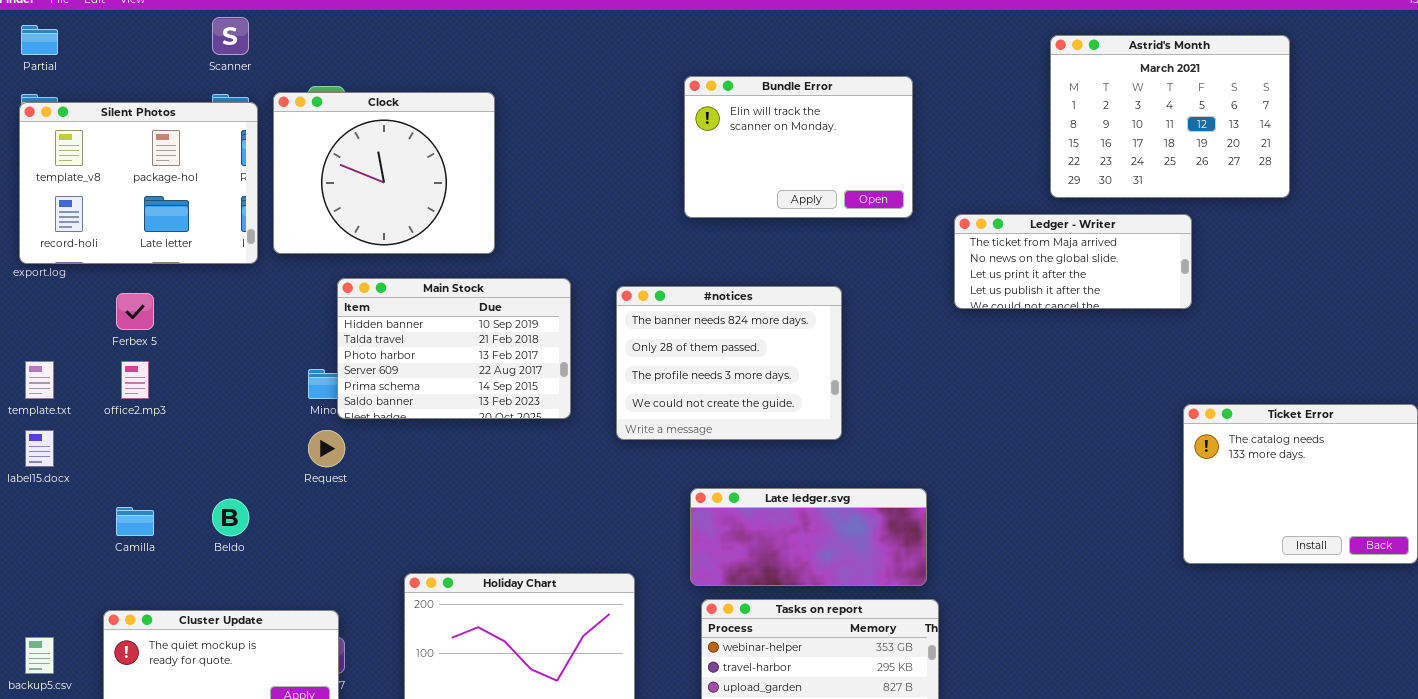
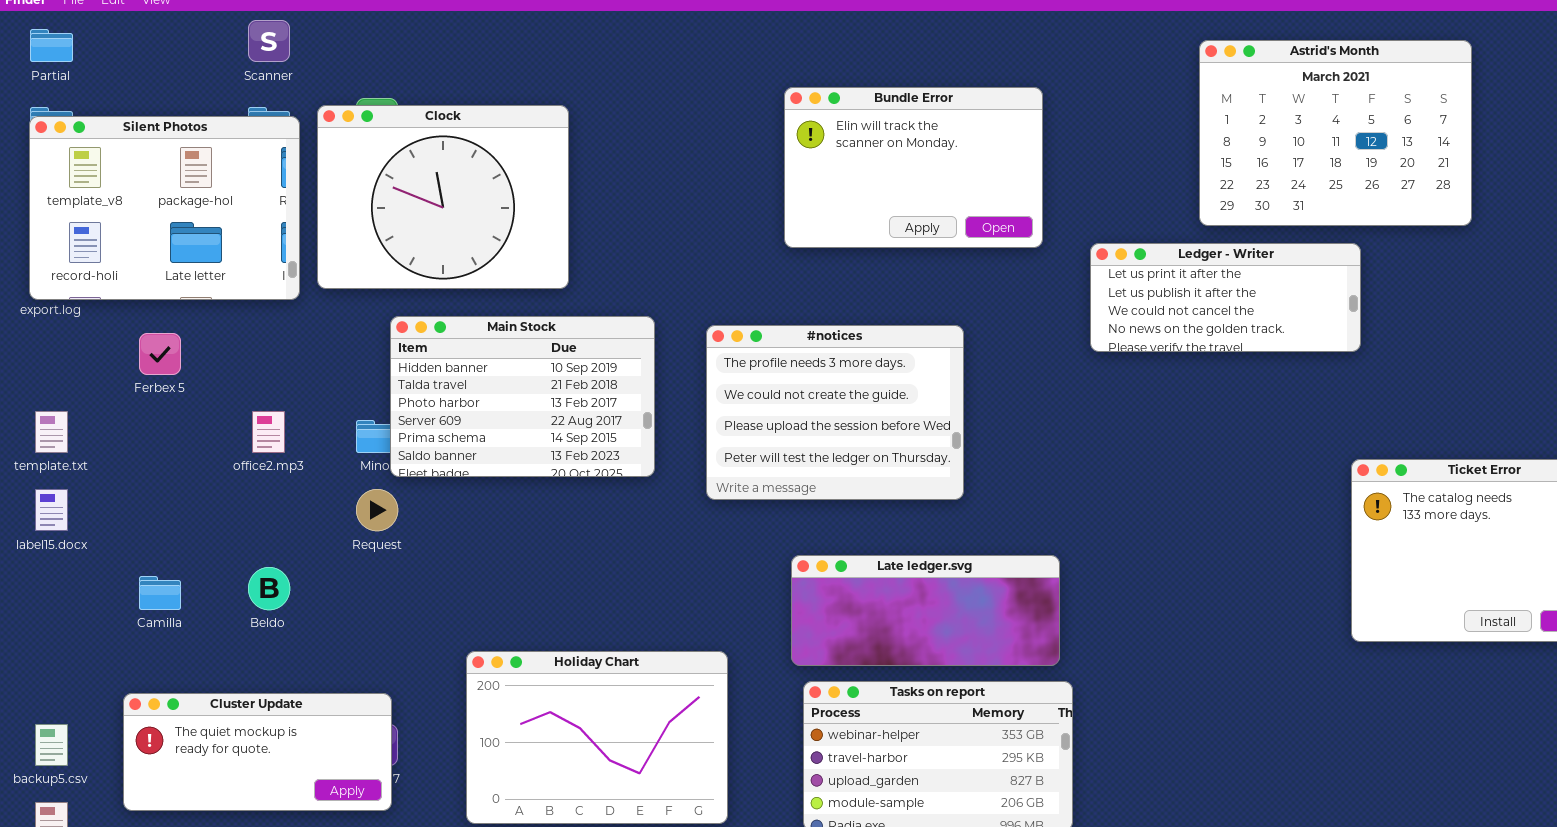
Ledger - Writer: [954,214,1192,309] -> [1090,243,1361,352], scrolled down 2 rows
#notices: [616,286,842,440] -> [706,325,964,500], scrolled down 2 rows
office2.mp3: [121,361,149,399] -> [252,411,285,453], moved

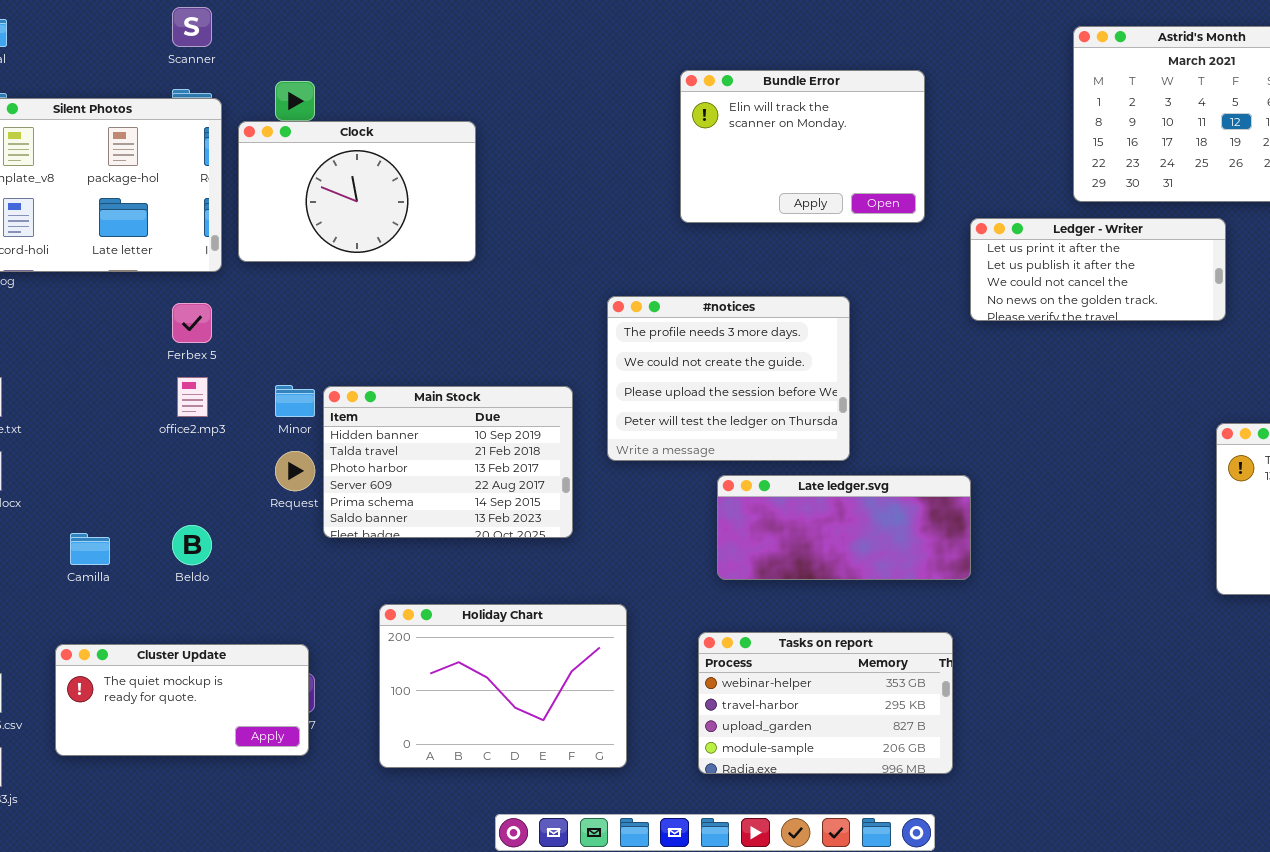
Clock: [317,105,569,289] -> [238,121,476,262], resized
Main Stock: [390,316,655,477] -> [323,386,573,538], moved
Ferbex 5: [139,333,181,375] -> [172,303,212,343], moved
Late ledger.svg: [791,555,1060,666] -> [717,475,971,580], moved

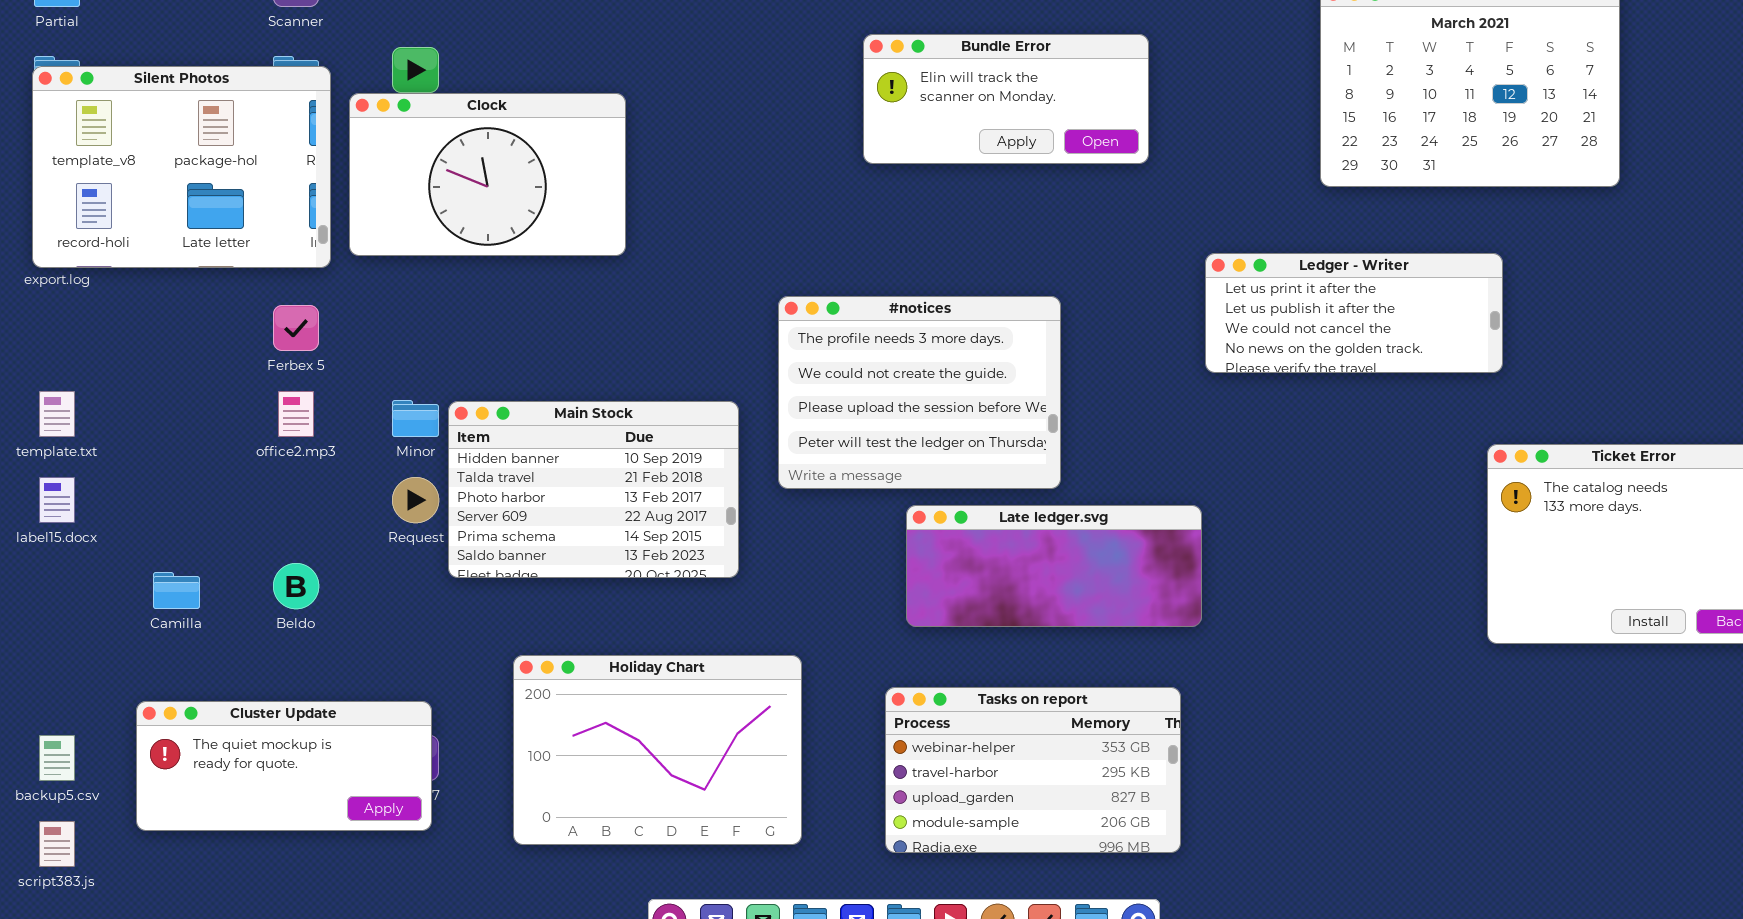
Bundle Error: [680,70,925,223] -> [863,34,1149,164], resized
Ledger - Writer: [970,218,1226,321] -> [1205,253,1503,373], moved

